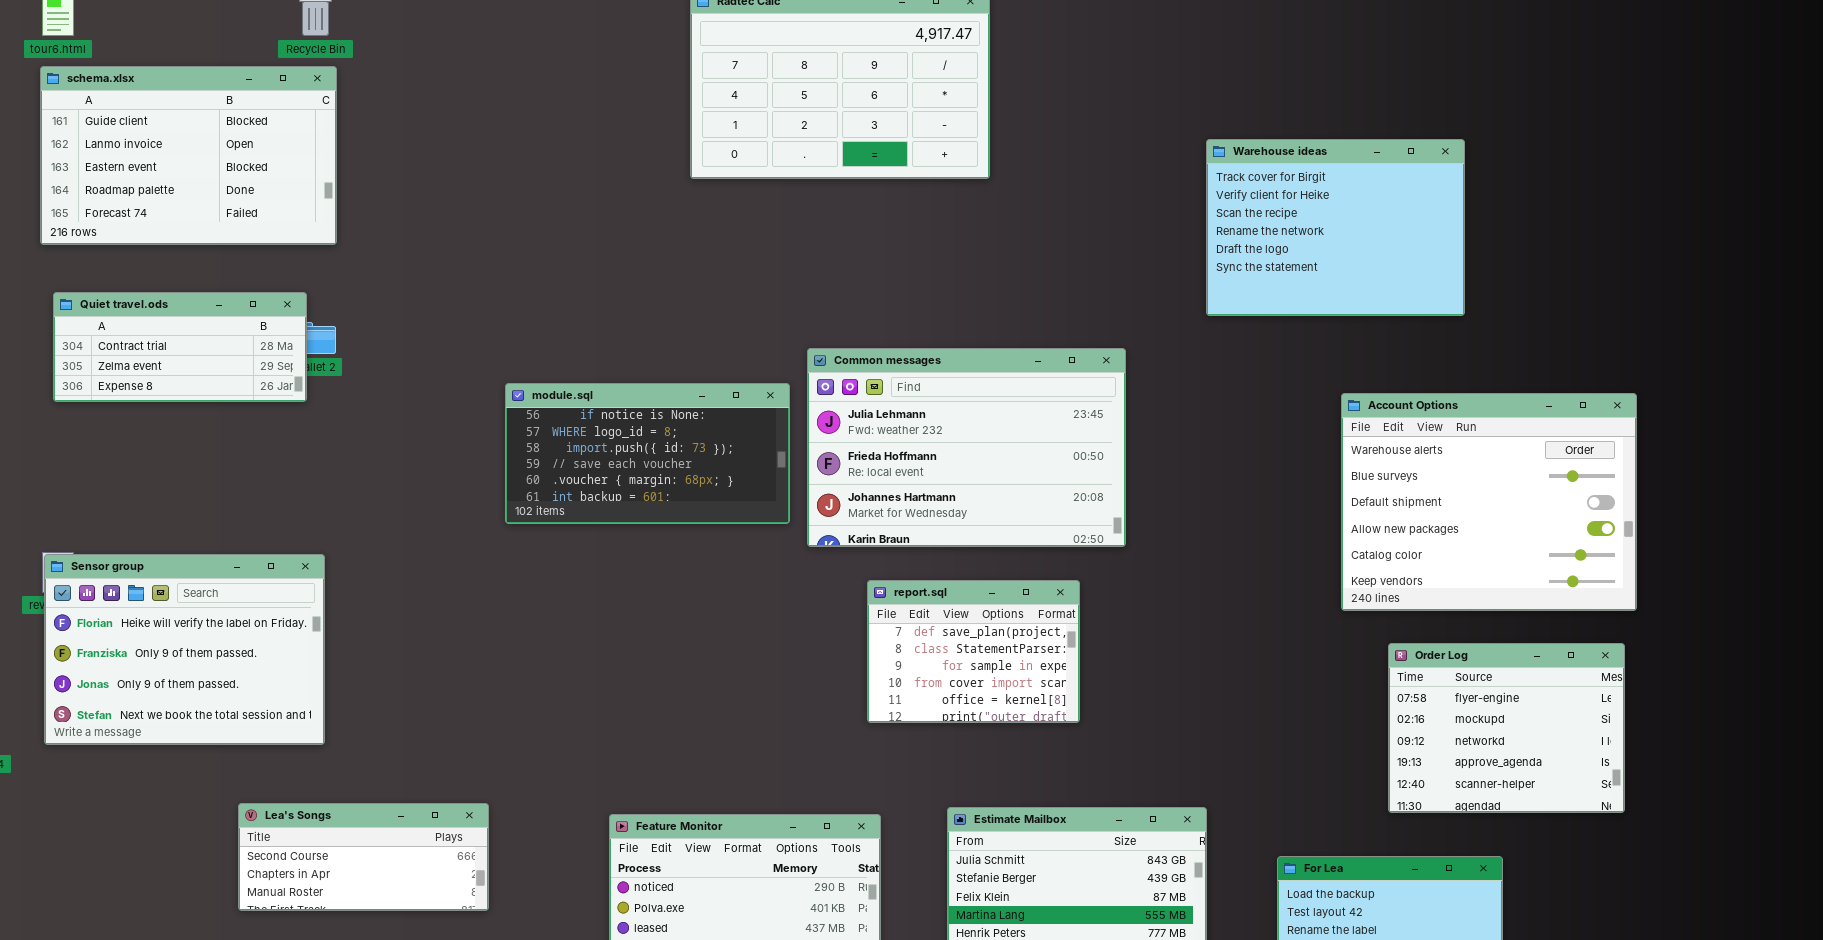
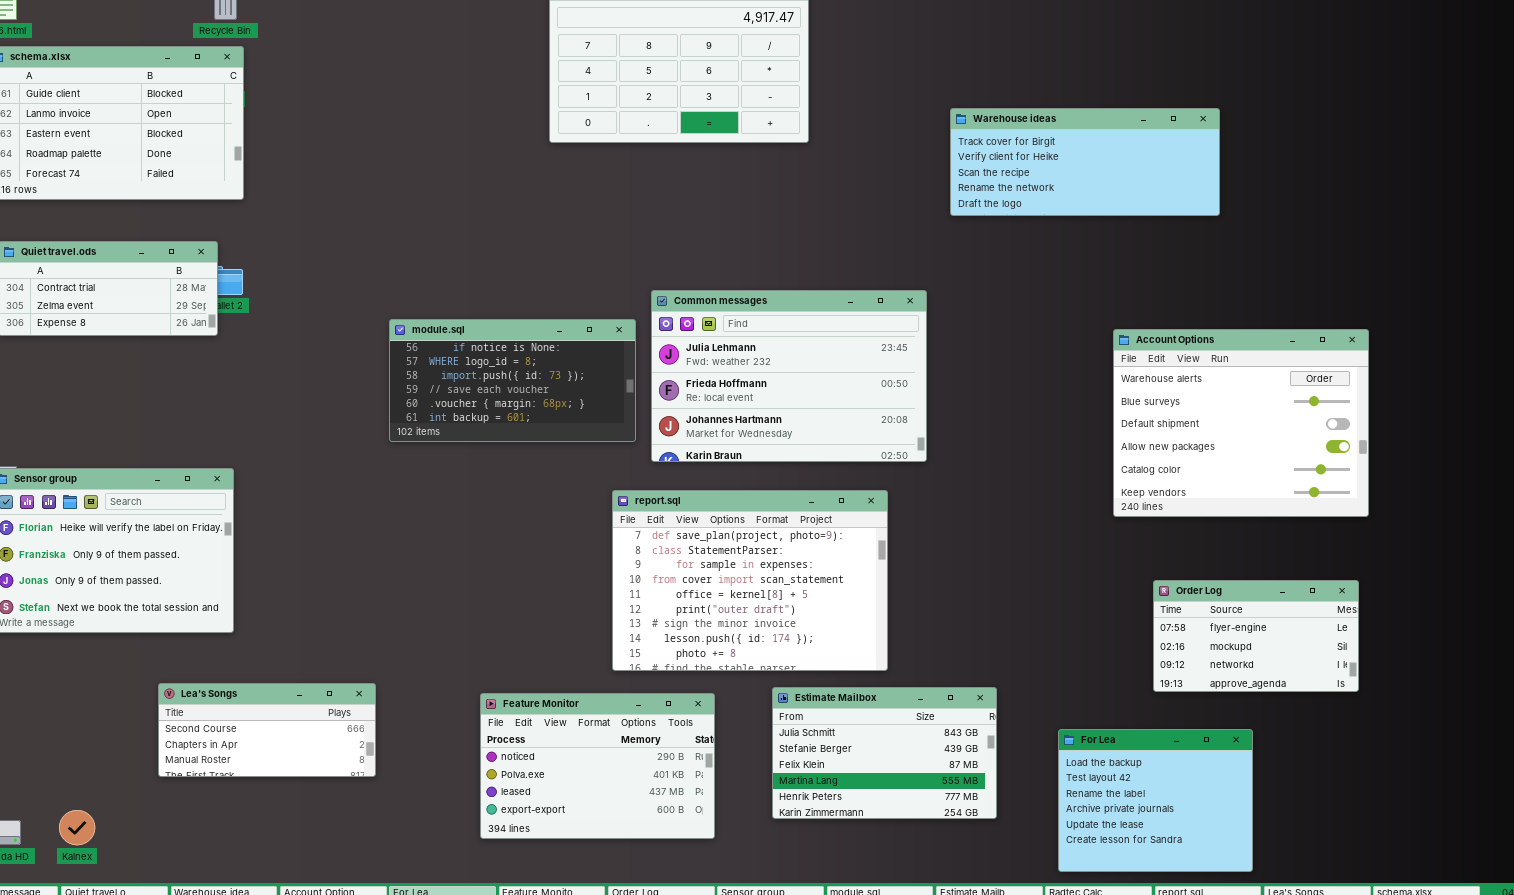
Warehouse ideas: [1206,139,1465,316] -> [950,108,1220,216], resized
report.sql: [867,580,1080,723] -> [612,490,888,671], resized
Order Log: [1388,643,1625,813] -> [1153,580,1359,692], resized

